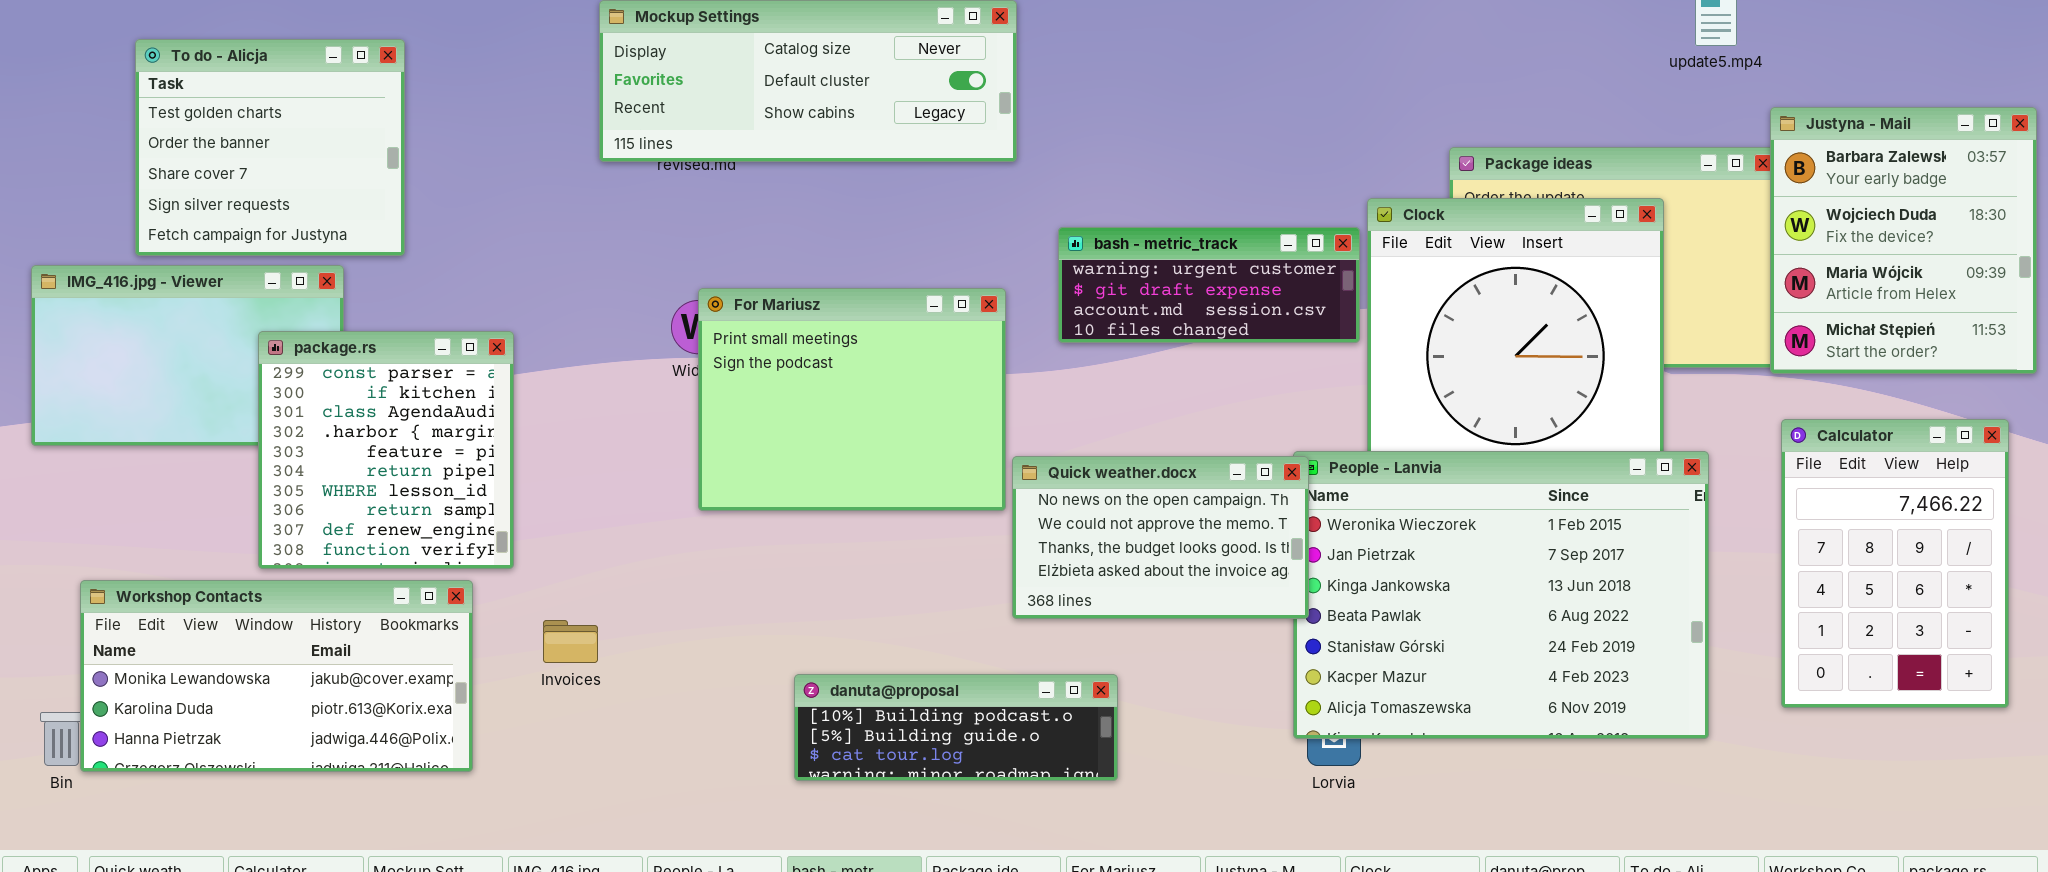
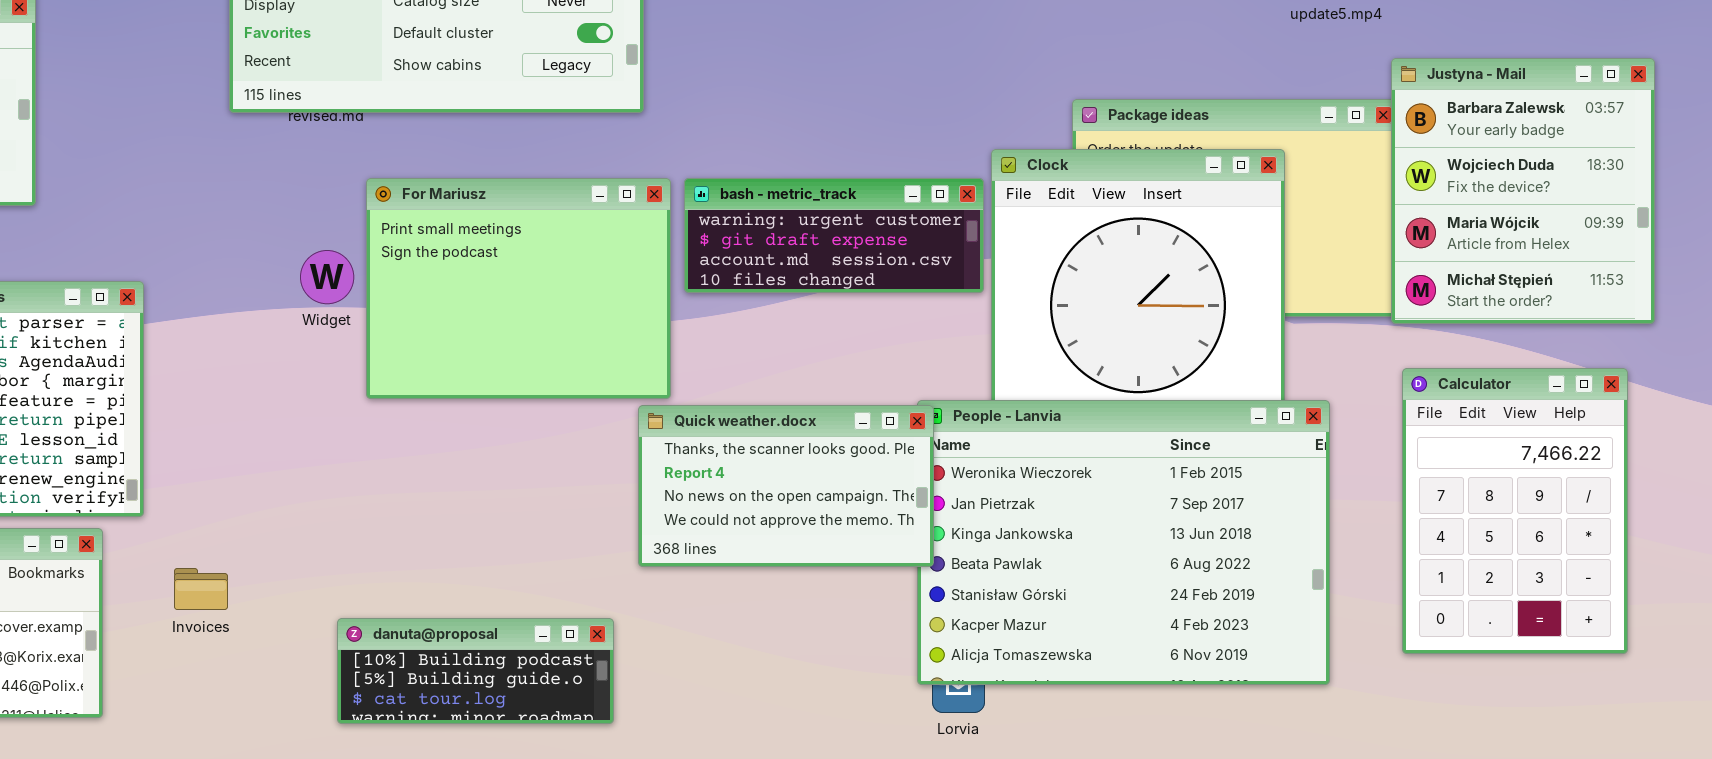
For Mariusz: [698,288,1006,511] -> [366,178,671,399], moved
Quick weather.docx: [1012,456,1309,619] -> [638,405,934,567], scrolled up 2 rows
danuta@proposal: [794,674,1118,781] -> [337,618,614,724], moved, resized

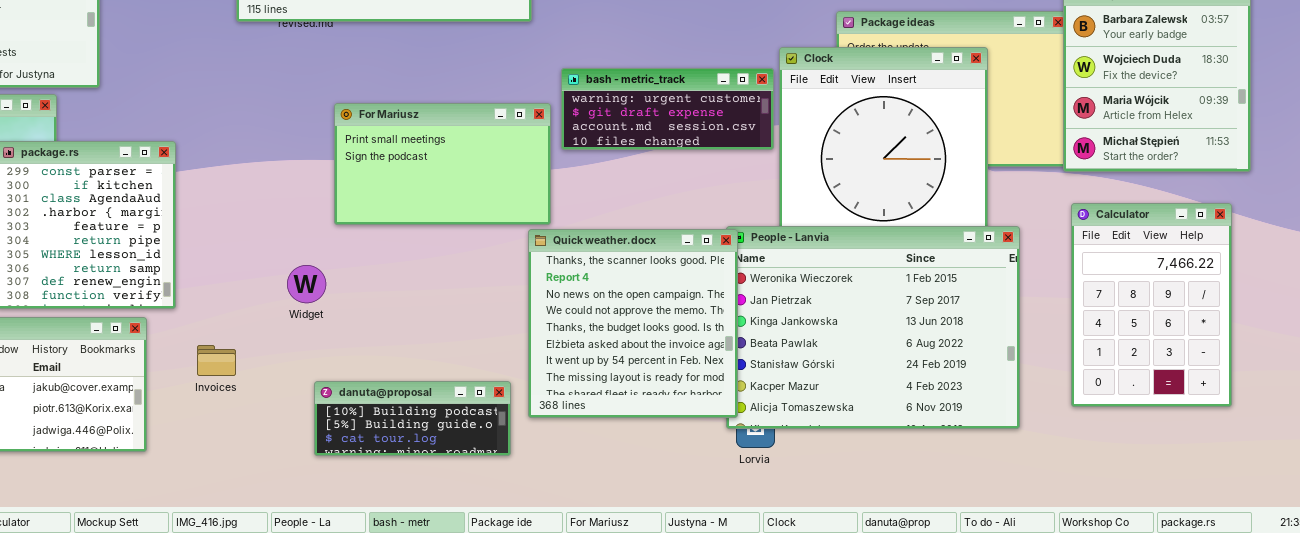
For Mariusz: [366,178,671,399] -> [334,103,551,225], resized
Widget: [300,250,354,304] -> [287,265,326,303], moved
Quick weather.docx: [638,405,934,567] -> [528,229,738,418], resized

